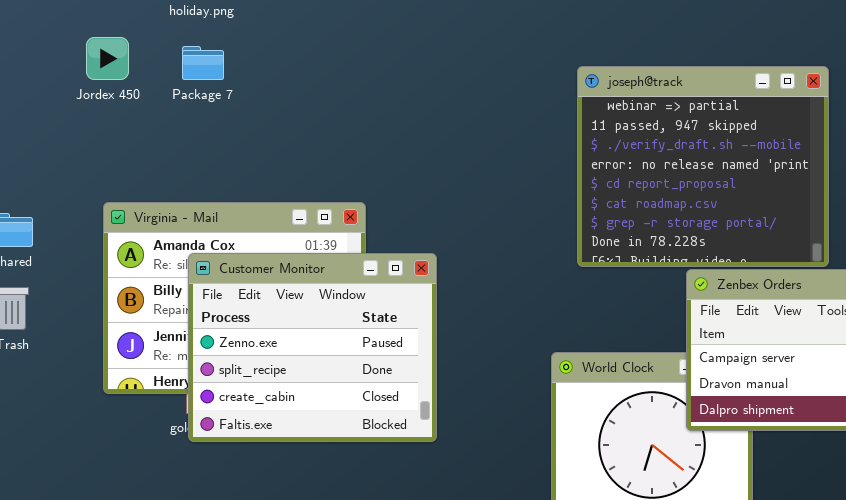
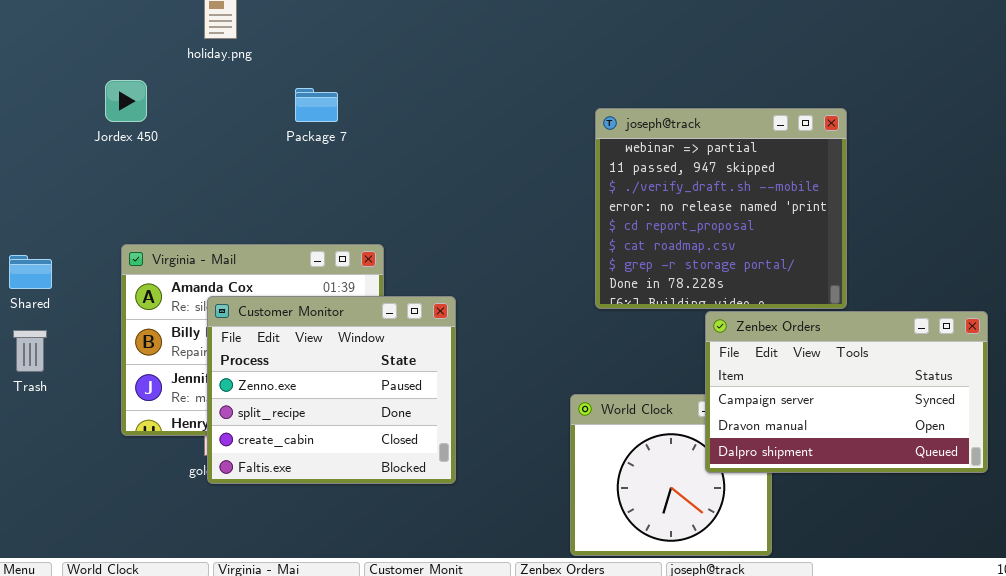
Package 7: [182,46,224,80] -> [295,88,338,122], moved

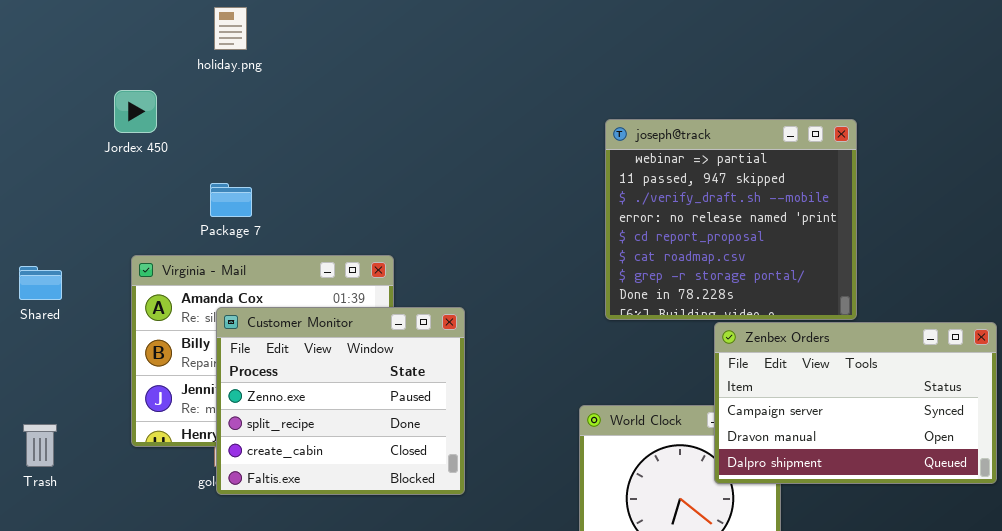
Package 7: [295,88,338,122] -> [210,183,252,217], moved
Trash: [13,330,47,372] -> [23,424,57,467], moved

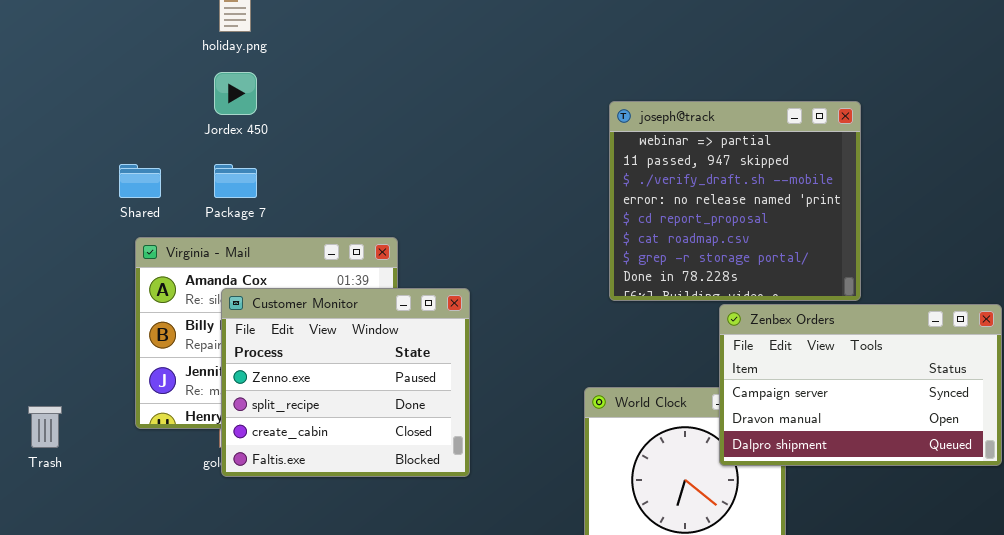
Jordex 450: [114,90,157,133] -> [214,72,257,115], moved
Shared: [19,266,62,300] -> [119,164,161,198], moved

